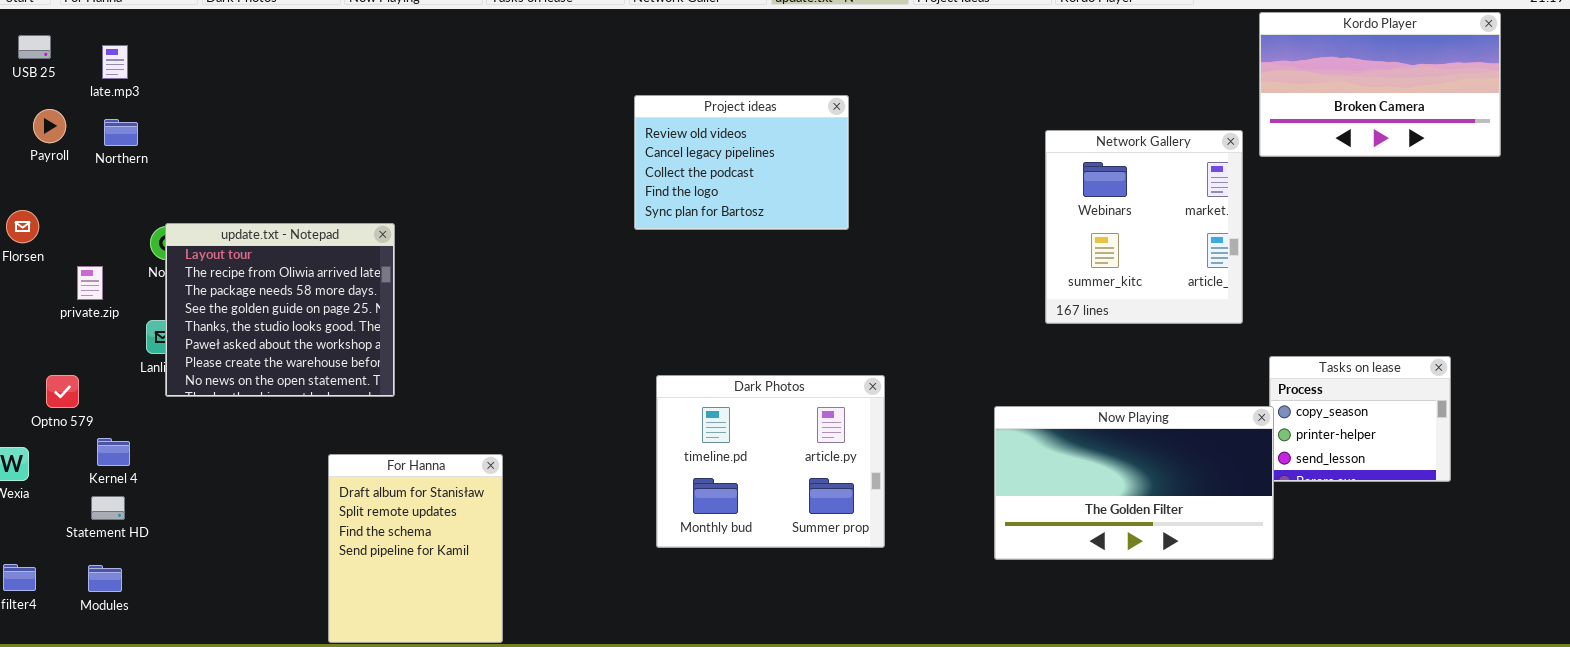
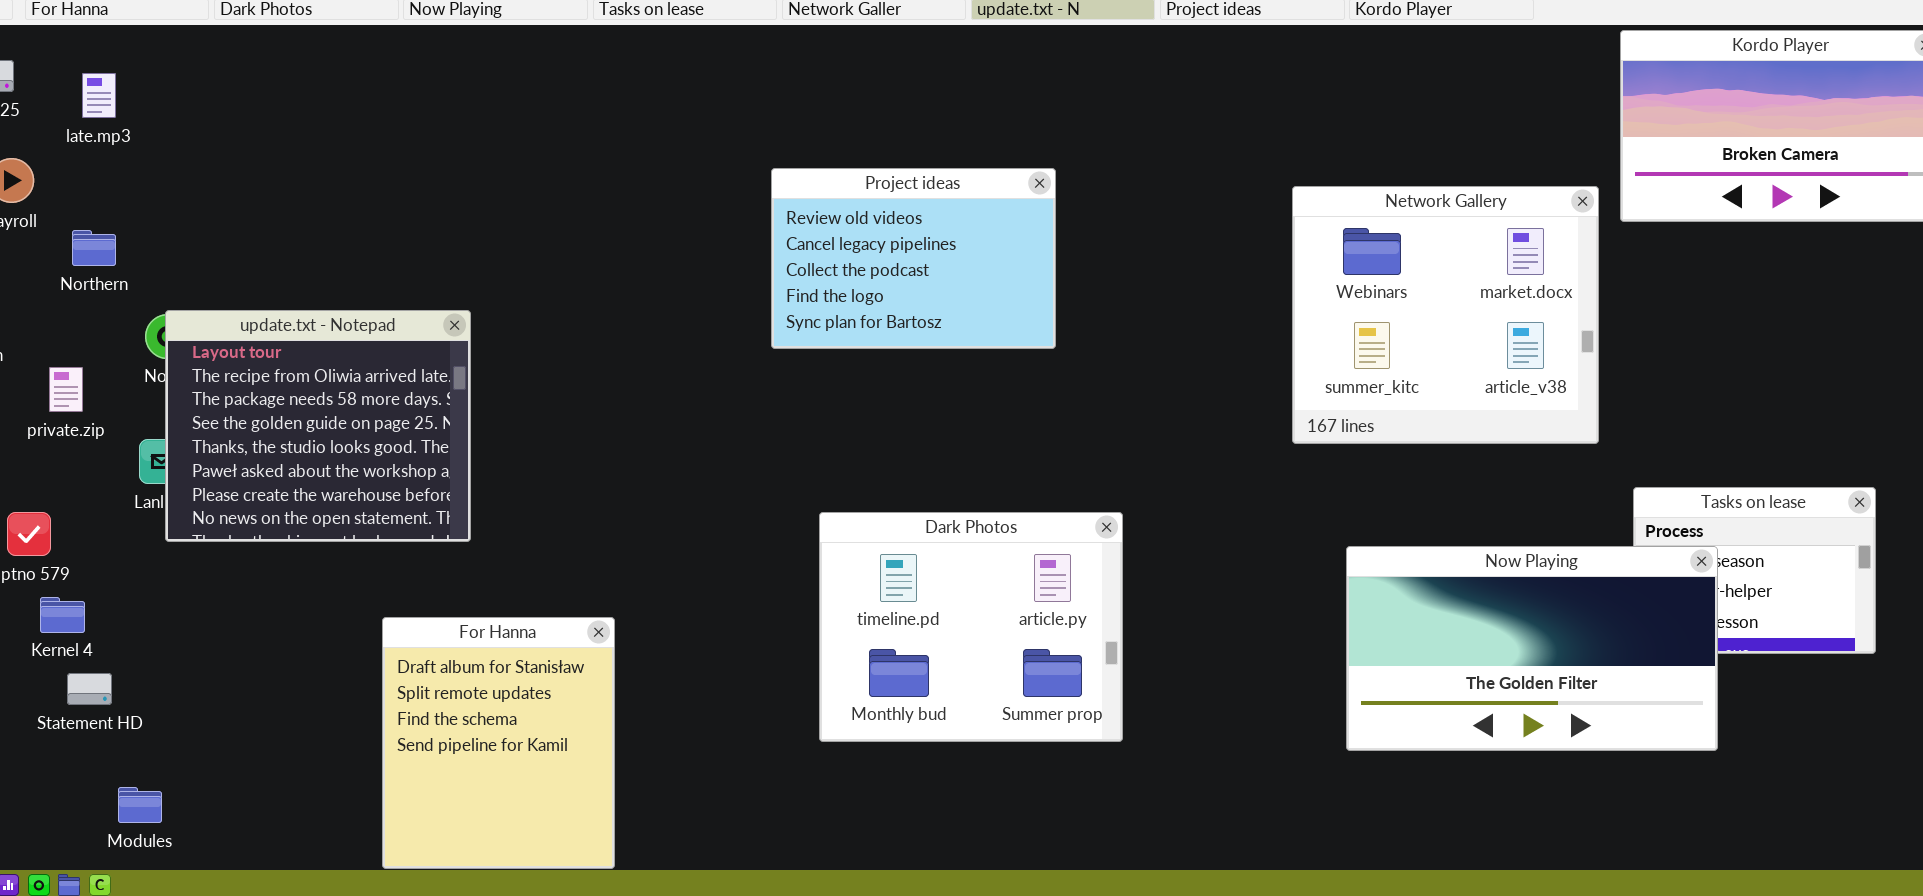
Project ideas: [634,95,849,230] -> [771,168,1056,349], moved
Northern: [104,119,138,146] -> [72,230,116,266], moved
Network Gallery: [1045,130,1243,324] -> [1292,186,1599,444], resized
Now Playing: [994,406,1274,560] -> [1346,546,1718,751], moved
Kernel 4: [97,438,130,466] -> [40,597,85,633], moved
Modules: [88,565,122,592] -> [118,787,162,823], moved

